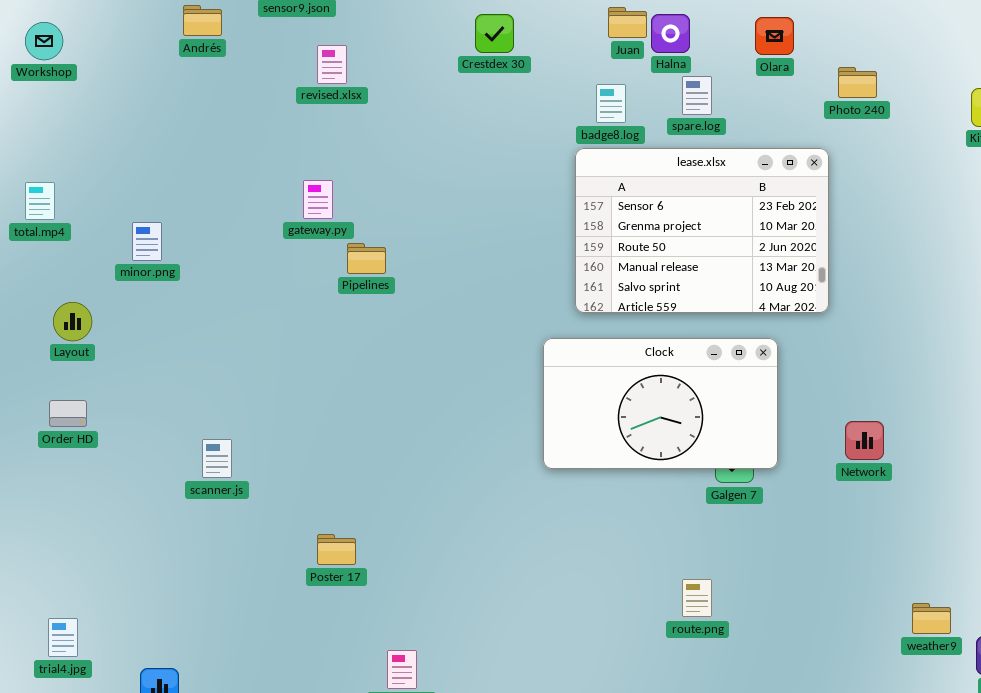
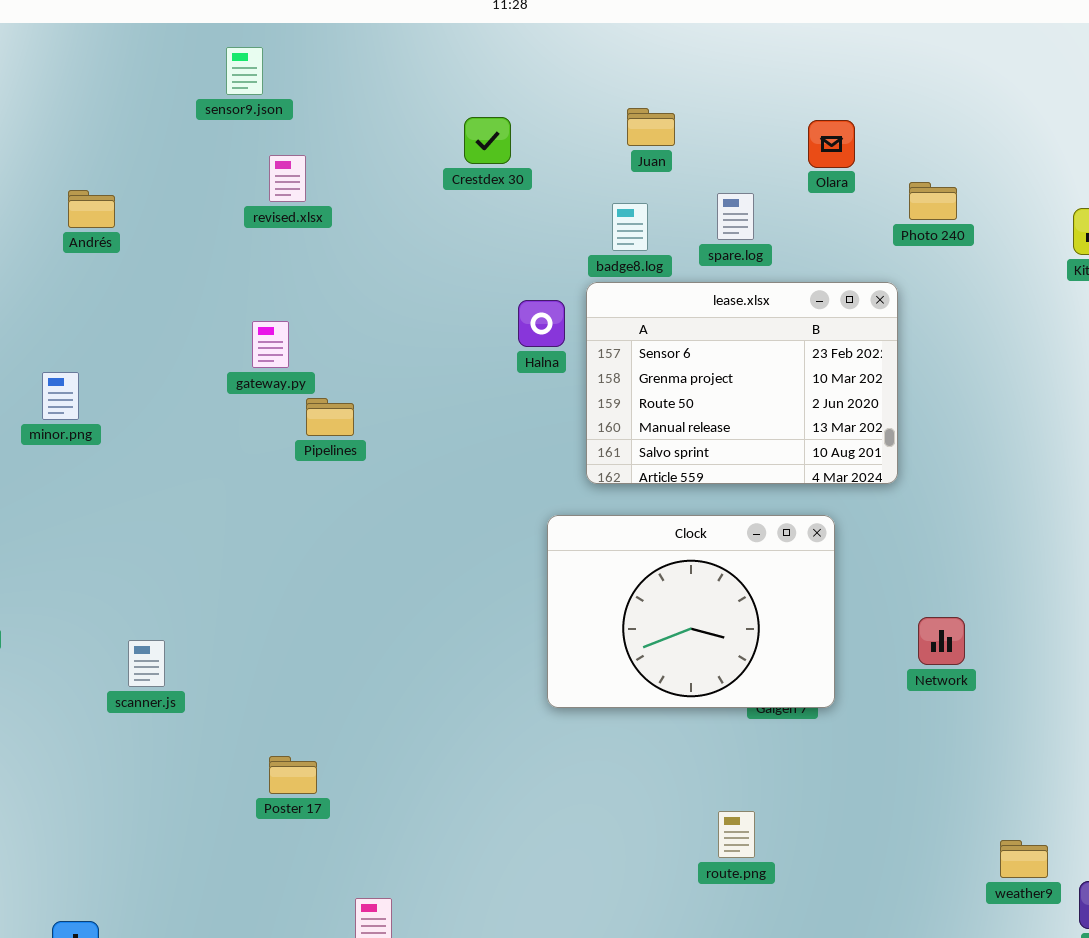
Andrés: [183,5,222,36] -> [68,190,115,228], moved
Halna: [651,14,690,53] -> [518,300,565,347], moved
Clock: [543,338,778,469] -> [547,515,835,708], resized

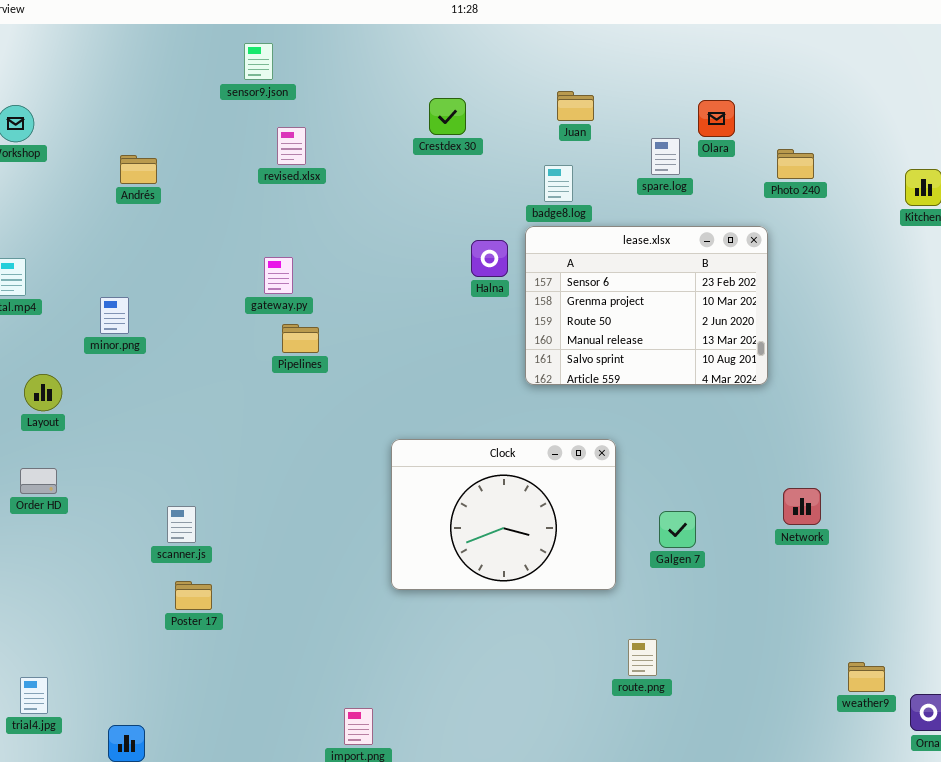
spare.log: [717,193,754,240] -> [651,138,680,175], moved
Pipelines: [306,398,354,436] -> [282,324,319,353], moved
Clock: [547,515,835,708] -> [391,439,616,590], moved
Poster 17: [269,756,317,794] -> [175,581,212,610], moved

